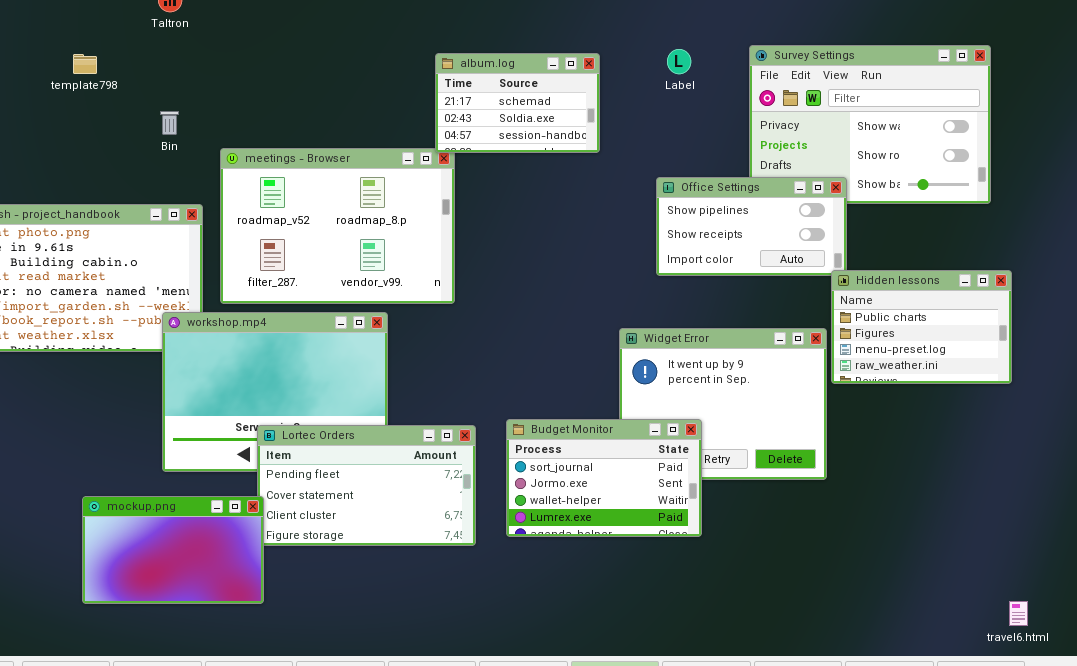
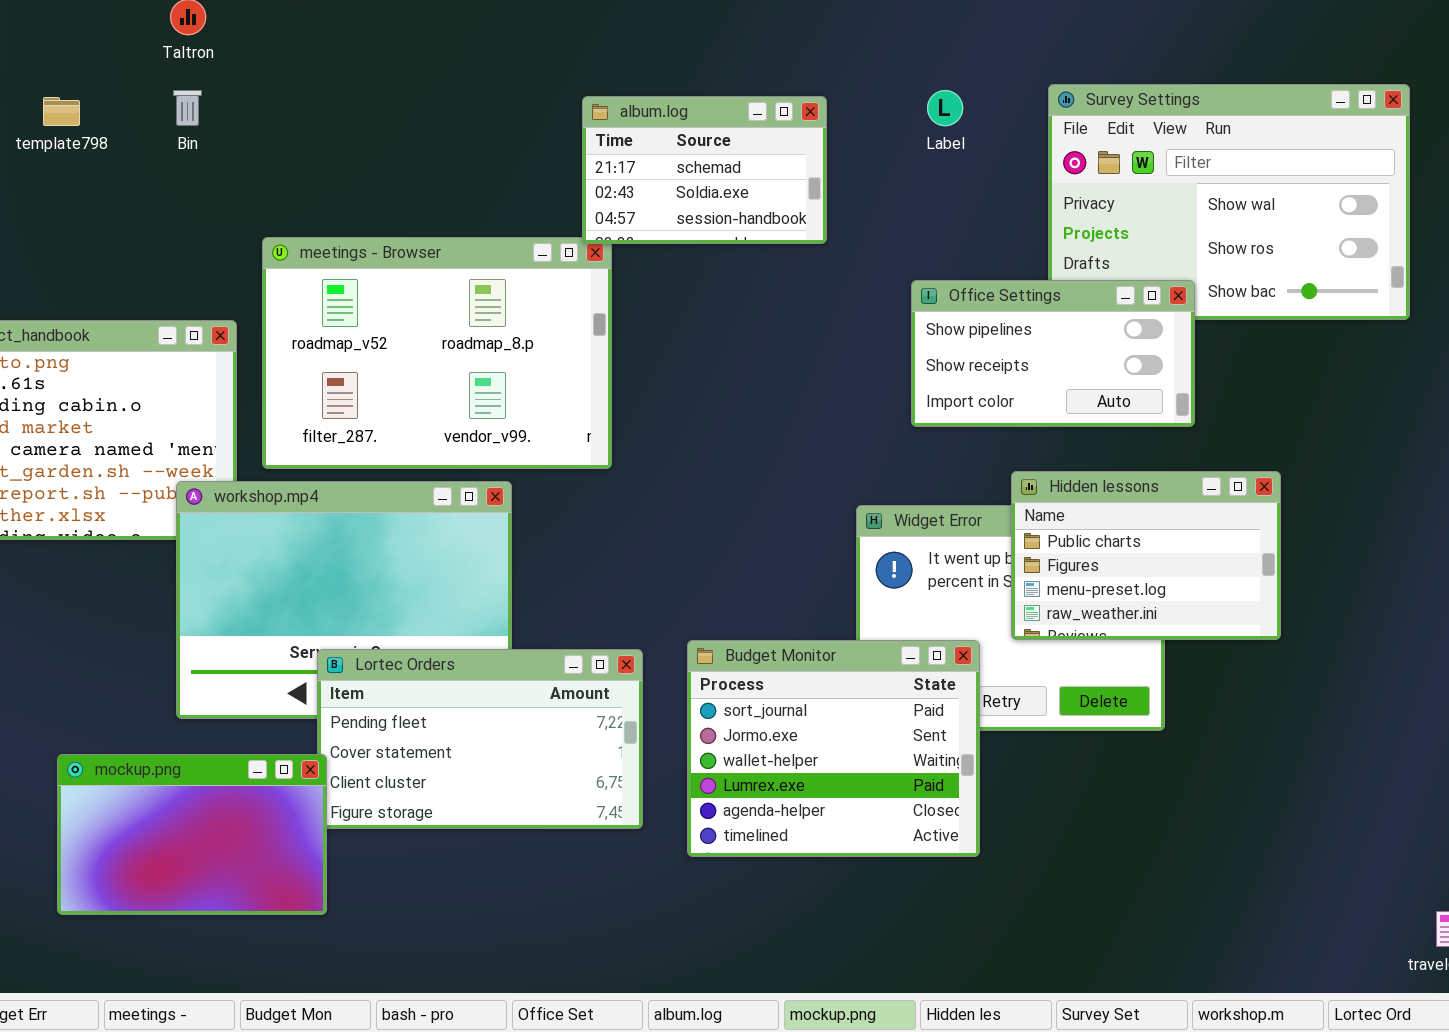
Bin: [160,111,179,135] -> [173,90,202,126], moved
Hidden lessons: [831,270,1012,384] -> [1011,471,1281,640], moved
Budget Monitor: [506,419,702,537] -> [687,640,980,857], resized

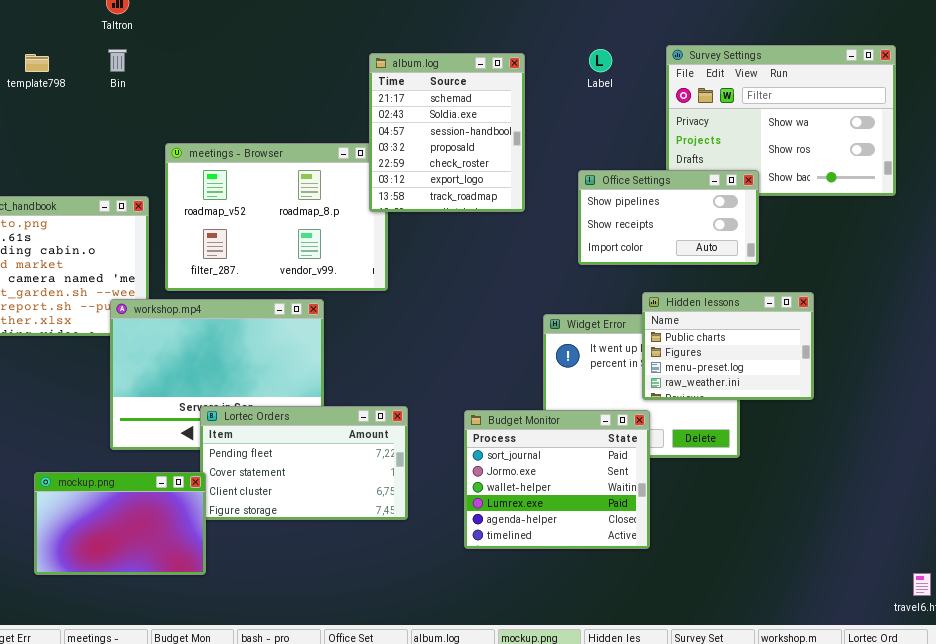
album.log: [582,96,827,244] -> [369,53,525,212], resized
Budget Monitor: [687,640,980,857] -> [464,410,650,549], moved

